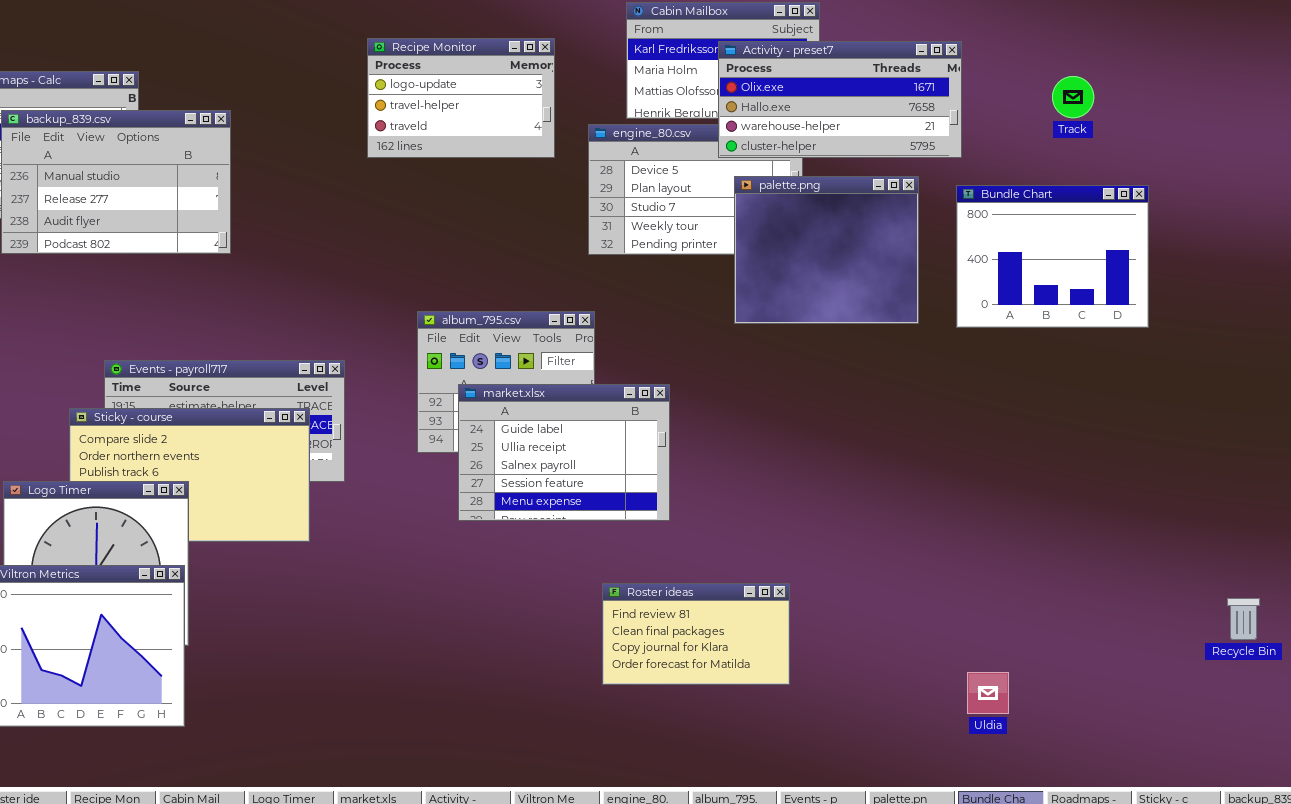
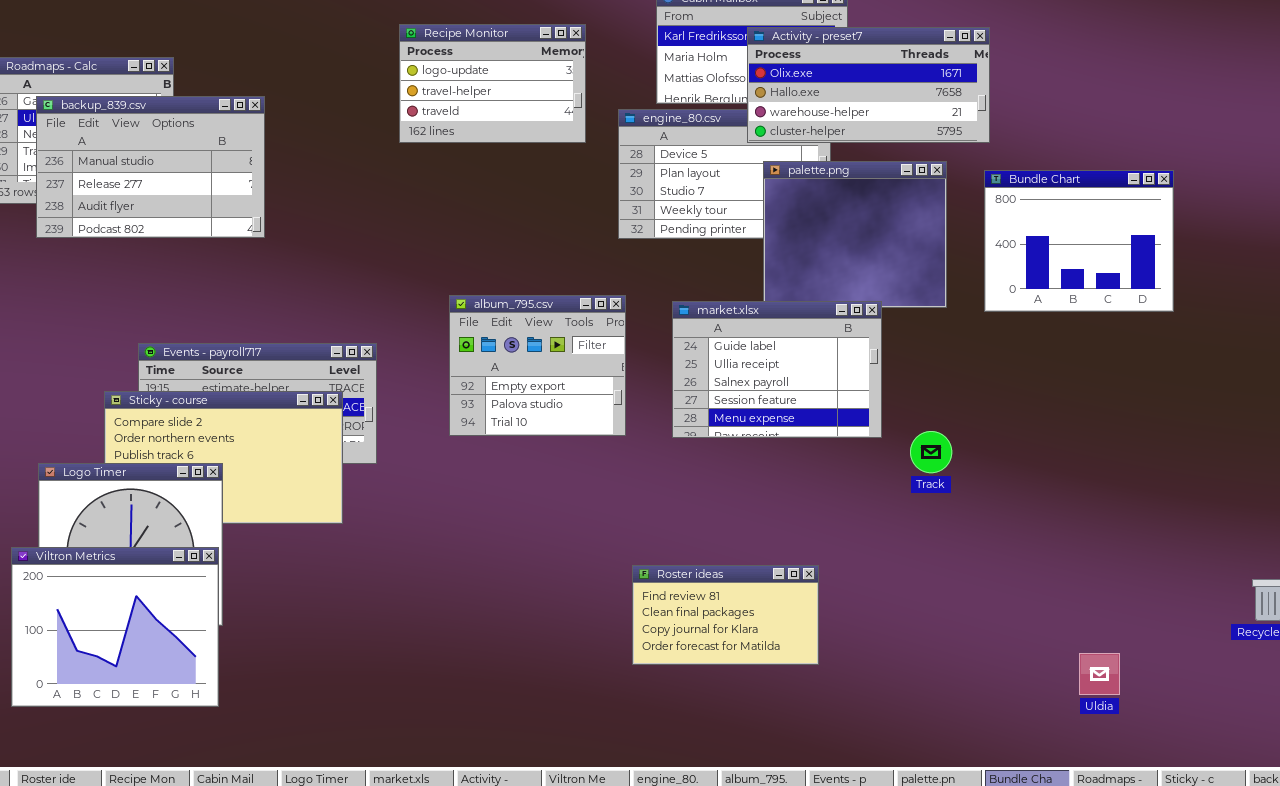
Track: [1052,76,1094,118] -> [910,431,952,473], moved
market.xlsx: [458,384,670,521] -> [672,301,882,438], moved
Uldia: [967,672,1009,714] -> [1079,653,1120,695], moved

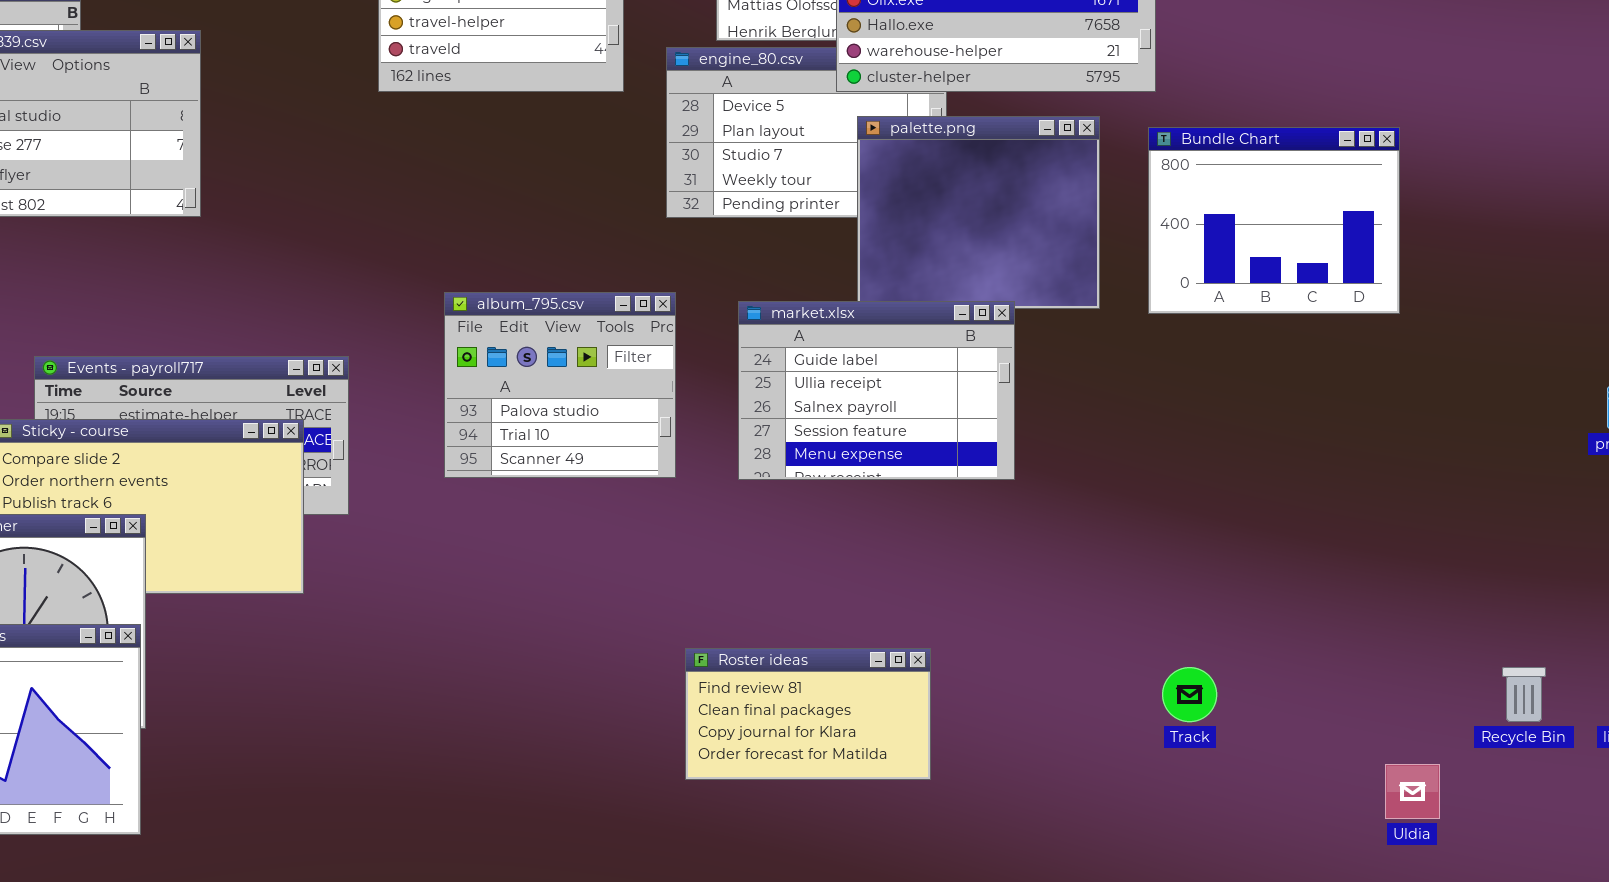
album_795.csv: [449,295,626,436] -> [444,292,676,478], scrolled down 1 row
Track: [910,431,952,473] -> [1162,667,1217,722], moved
Uldia: [1079,653,1120,695] -> [1385,764,1440,819], moved

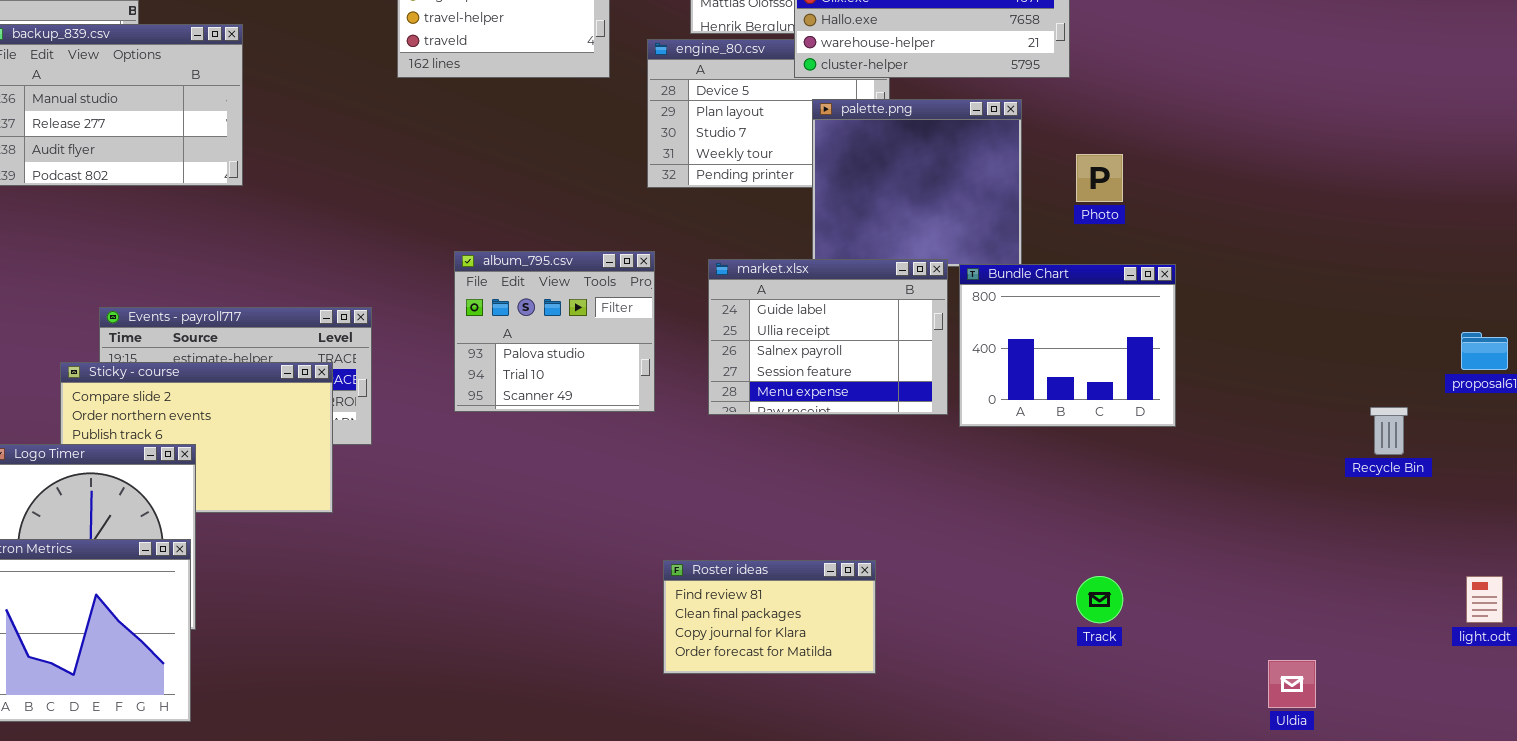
Bundle Chart: [1148,127,1400,314] -> [959,264,1176,427], moved
Recycle Bin: [1502,667,1546,722] -> [1370,407,1408,455], moved

